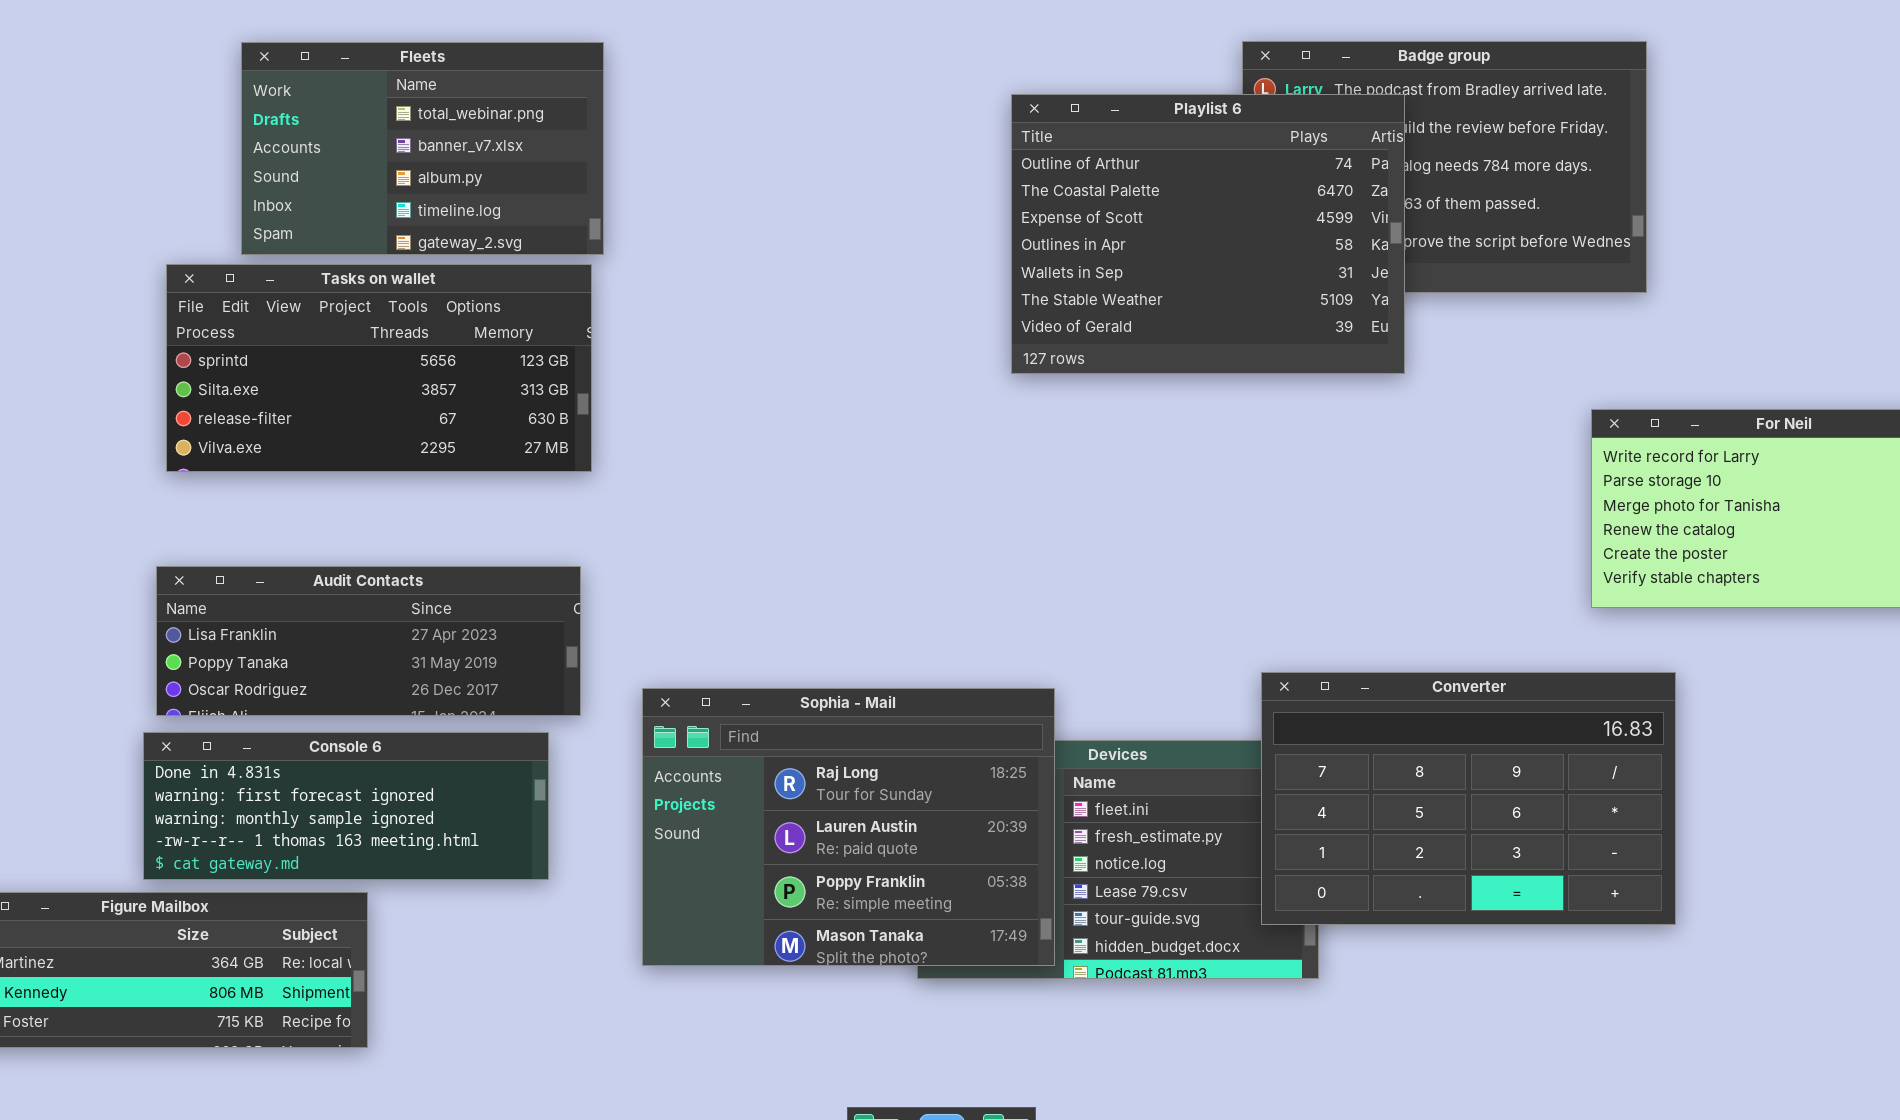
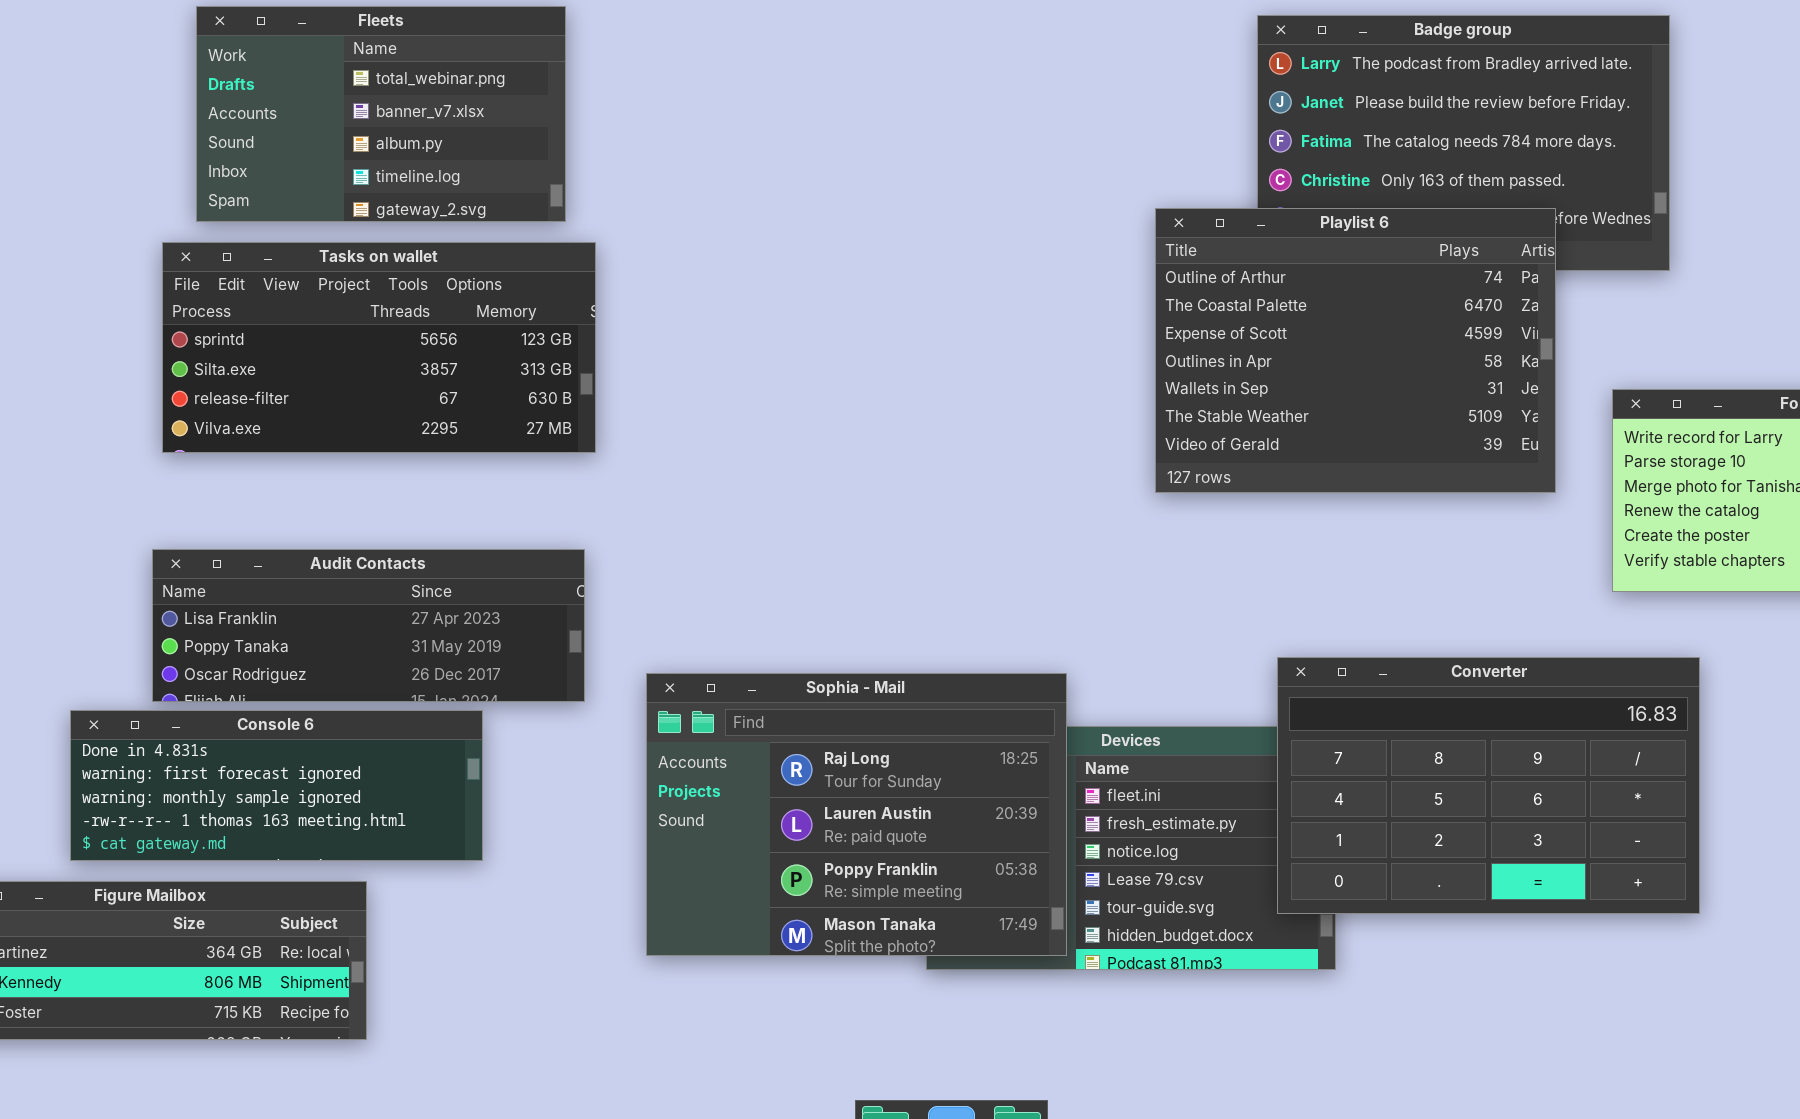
Fleets: [241,42,604,255] -> [196,6,566,222], moved
Playlist 6: [1011,94,1405,374] -> [1155,208,1556,493], moved
Console 6: [143,732,549,880] -> [70,710,483,861], moved

